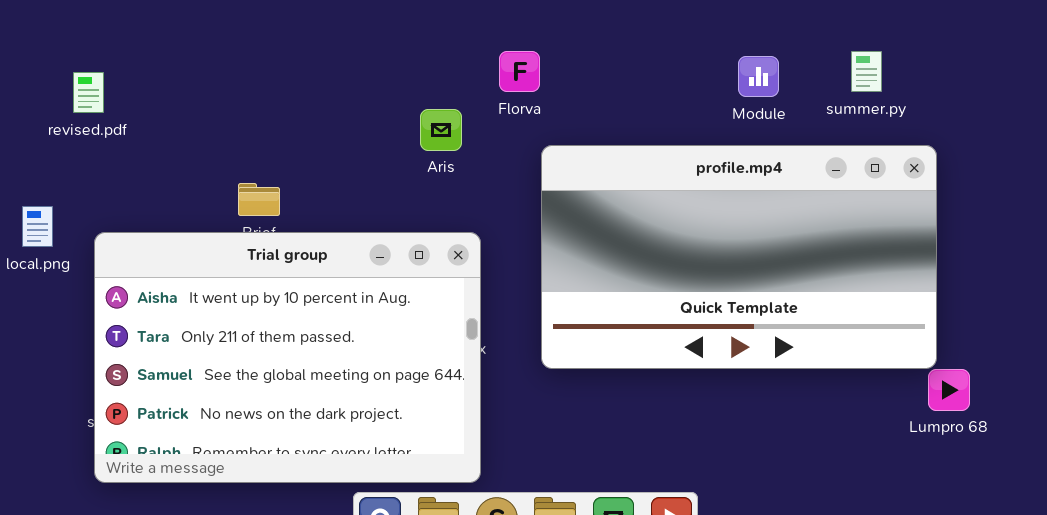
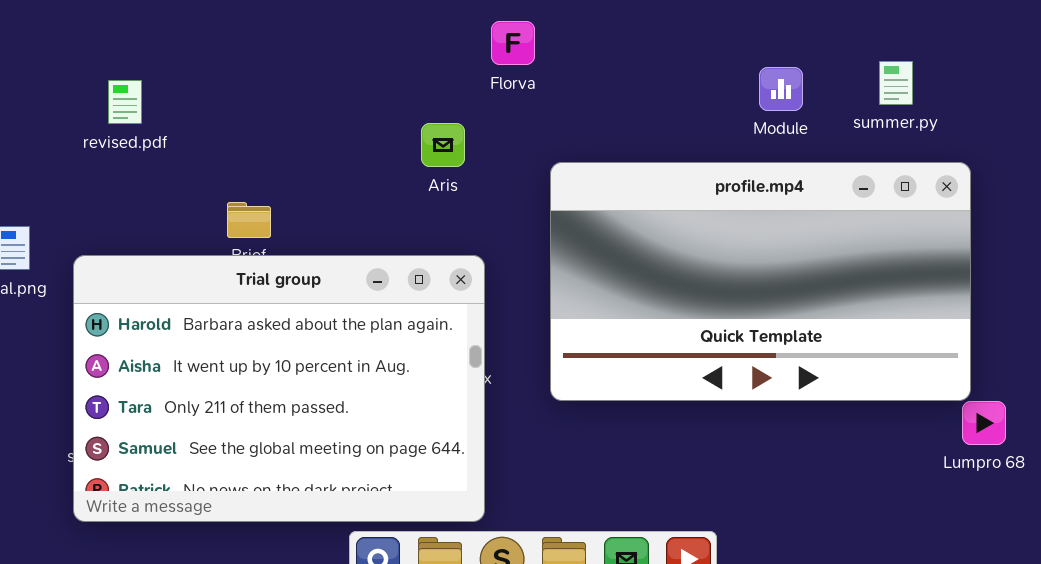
Florva: [499,51,540,92] -> [491,21,535,65], moved
revised.pdf: [73,72,104,113] -> [108,80,142,124], moved
Trial group: [94,232,481,483] -> [73,255,485,522], scrolled up 1 row

